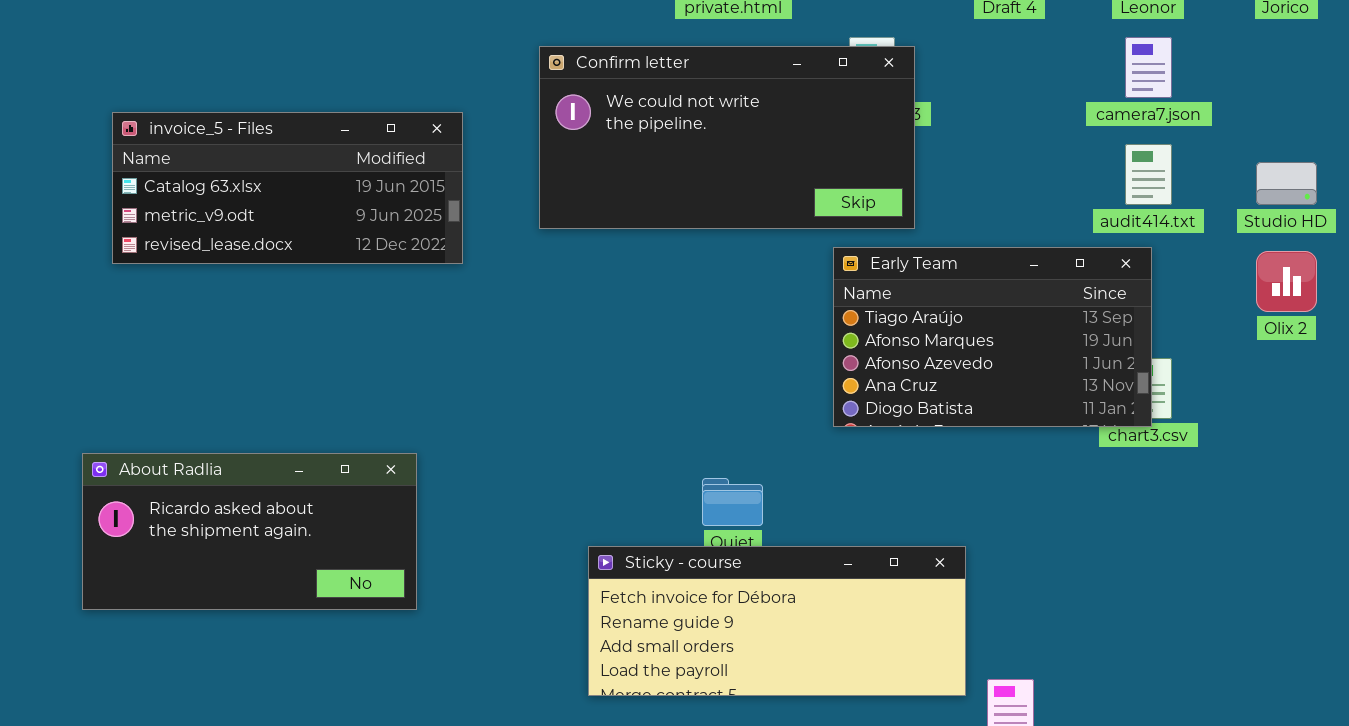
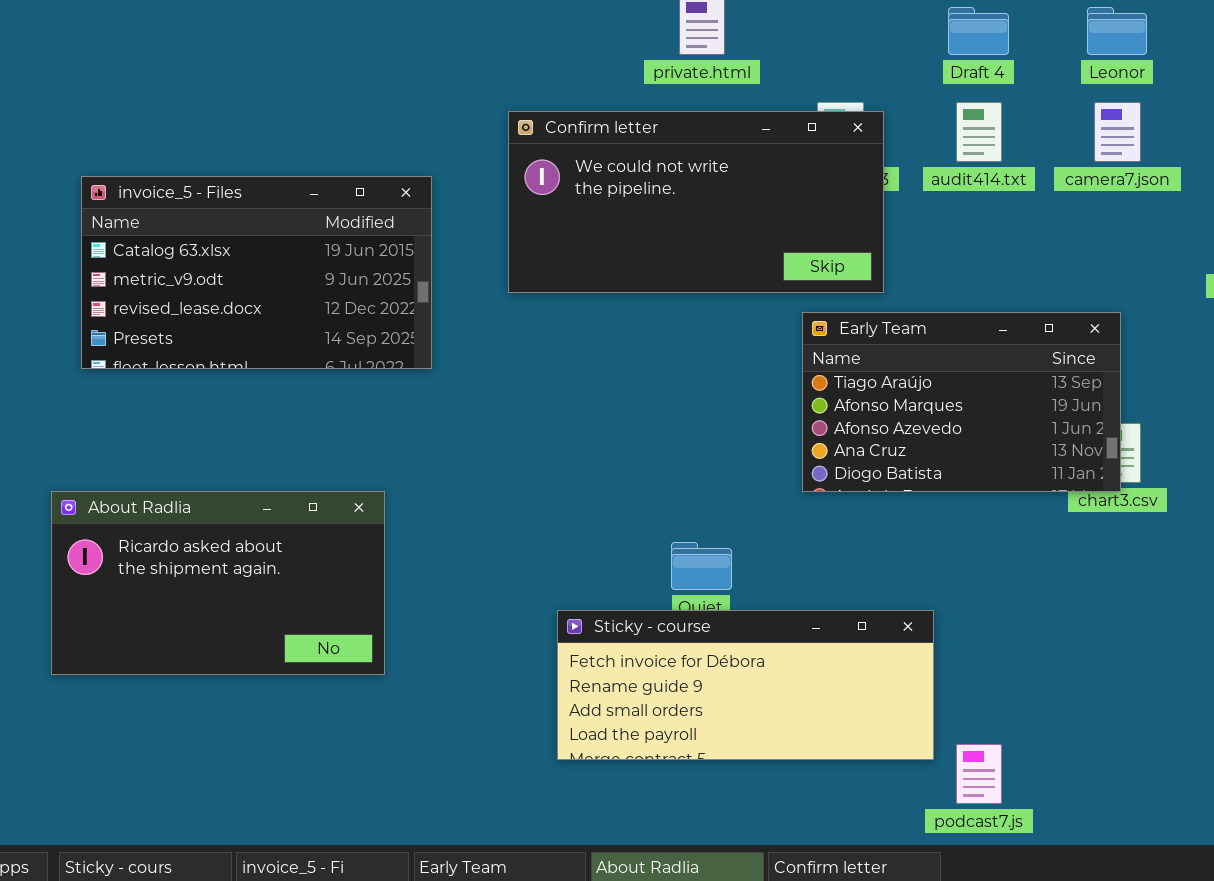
invoice_5 - Files: [112,112,463,264] -> [81,176,432,369], resized
audit414.txt: [1125,144,1172,205] -> [956,102,1002,162], moved
About Radlia: [82,453,417,610] -> [51,491,385,675], resized

